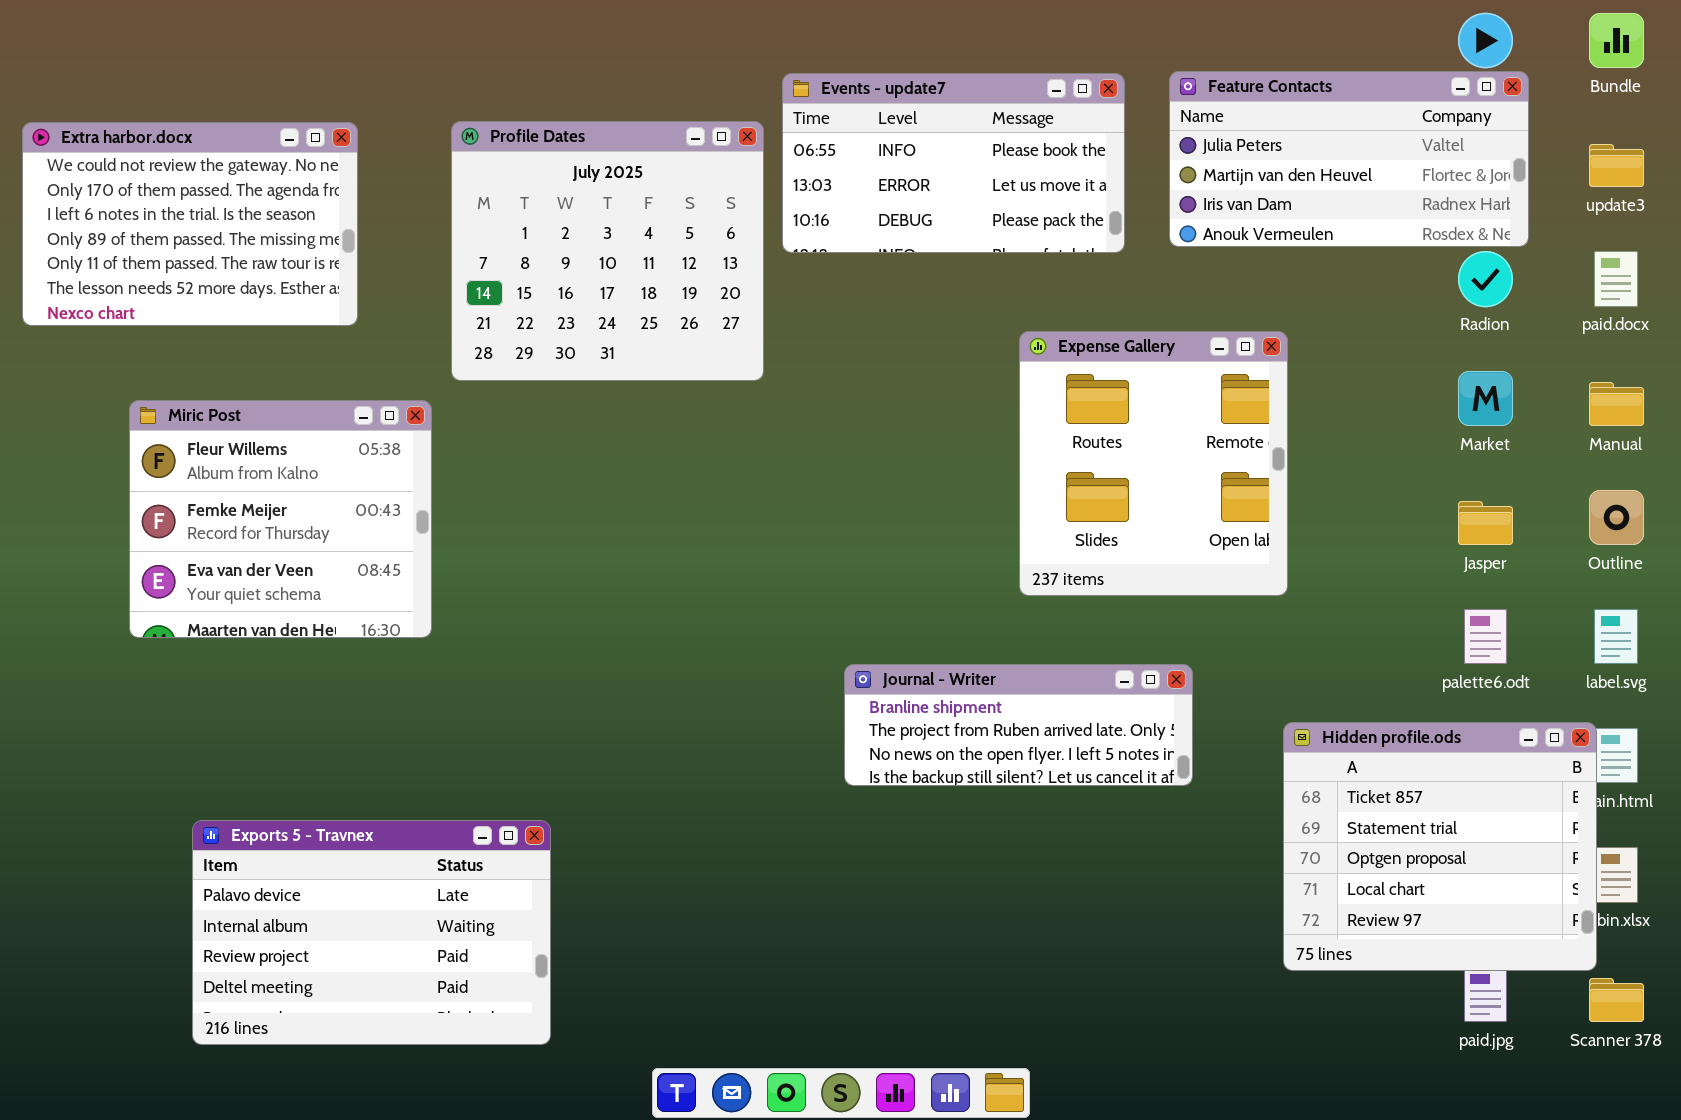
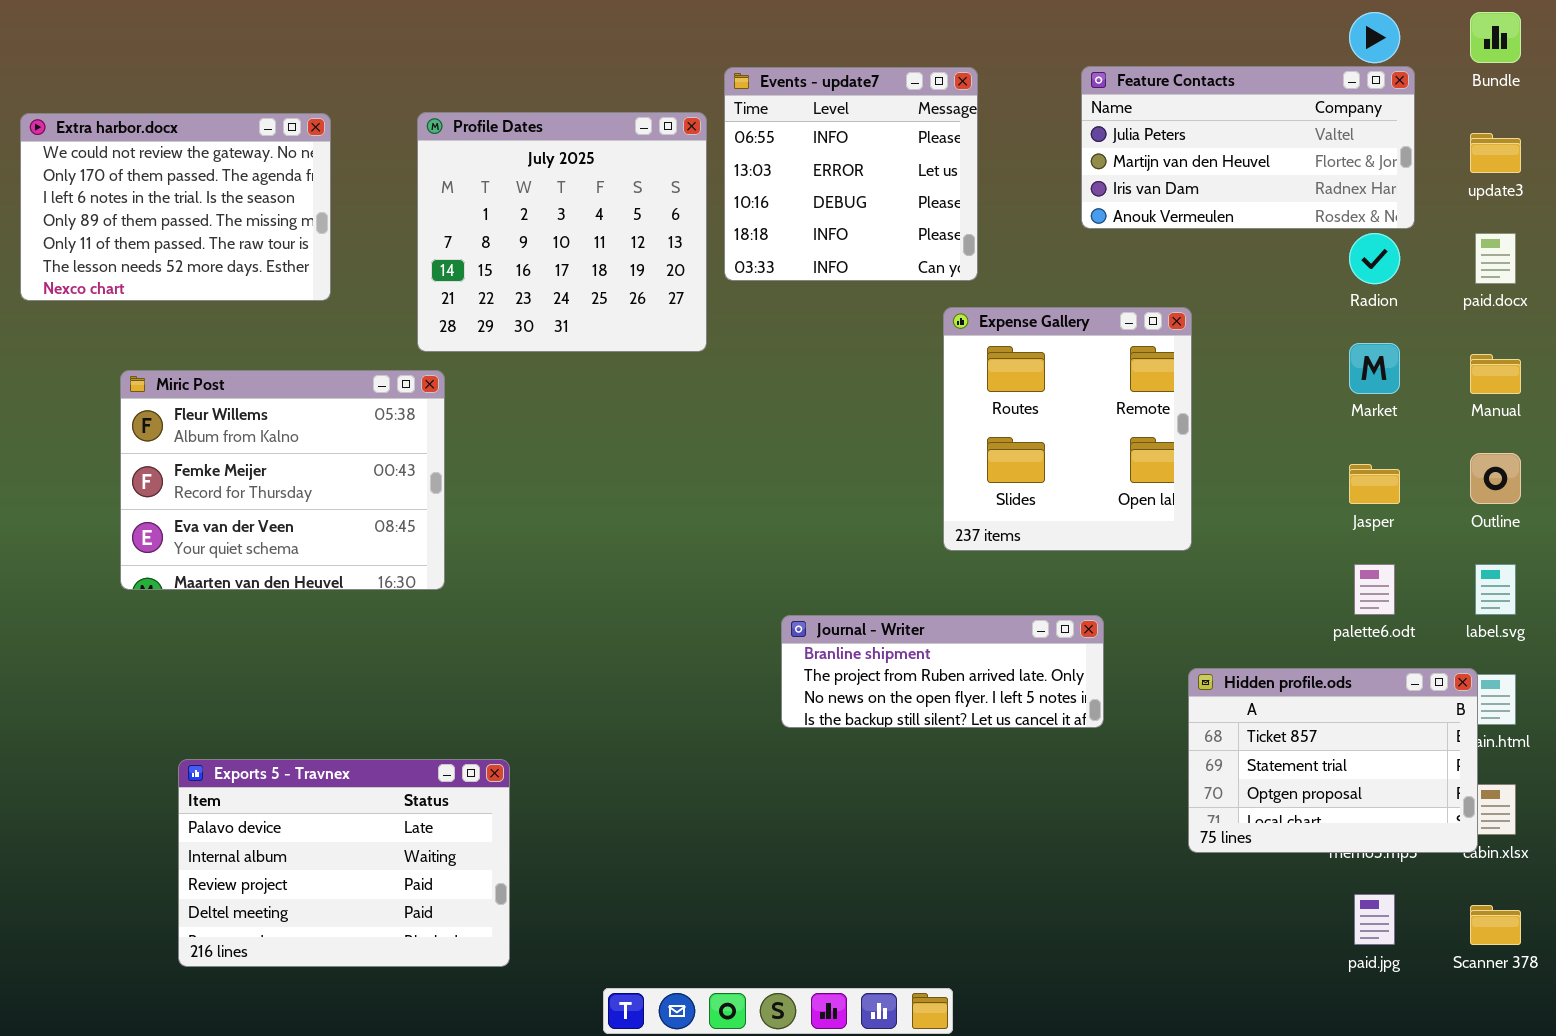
Events - update7: [782,73,1125,253] -> [724,67,978,281], resized
Miric Post: [129,400,432,638] -> [120,370,445,590], resized
Hidden profile.ods: [1283,722,1597,971] -> [1188,668,1478,853], resized

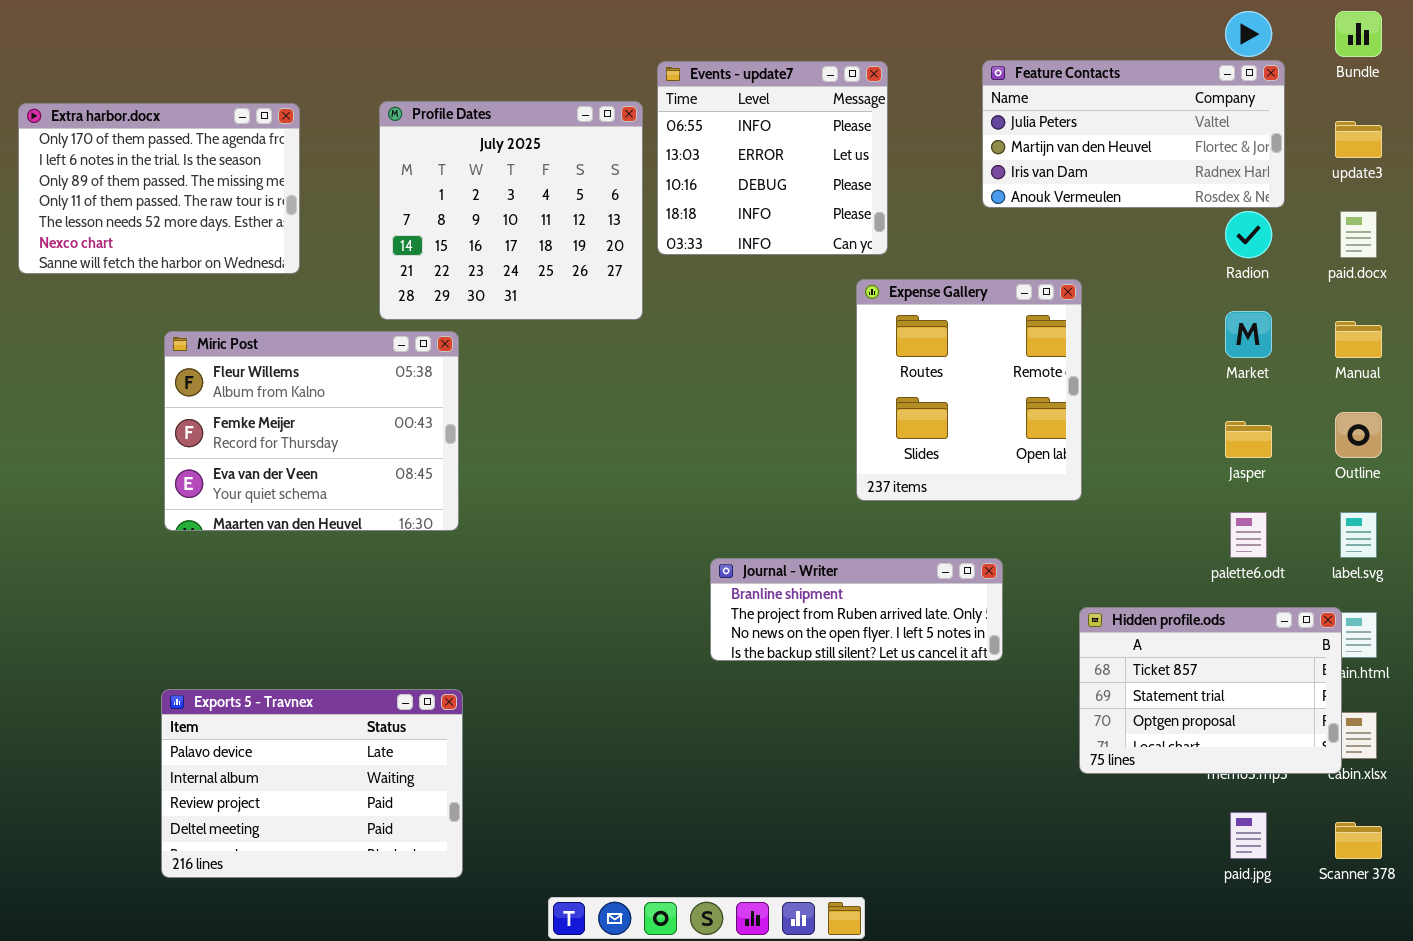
Extra harbor.docx: [20,113,331,301] -> [18,103,300,274], scrolled down 1 row
Miric Post: [120,370,445,590] -> [164,331,459,531], moved

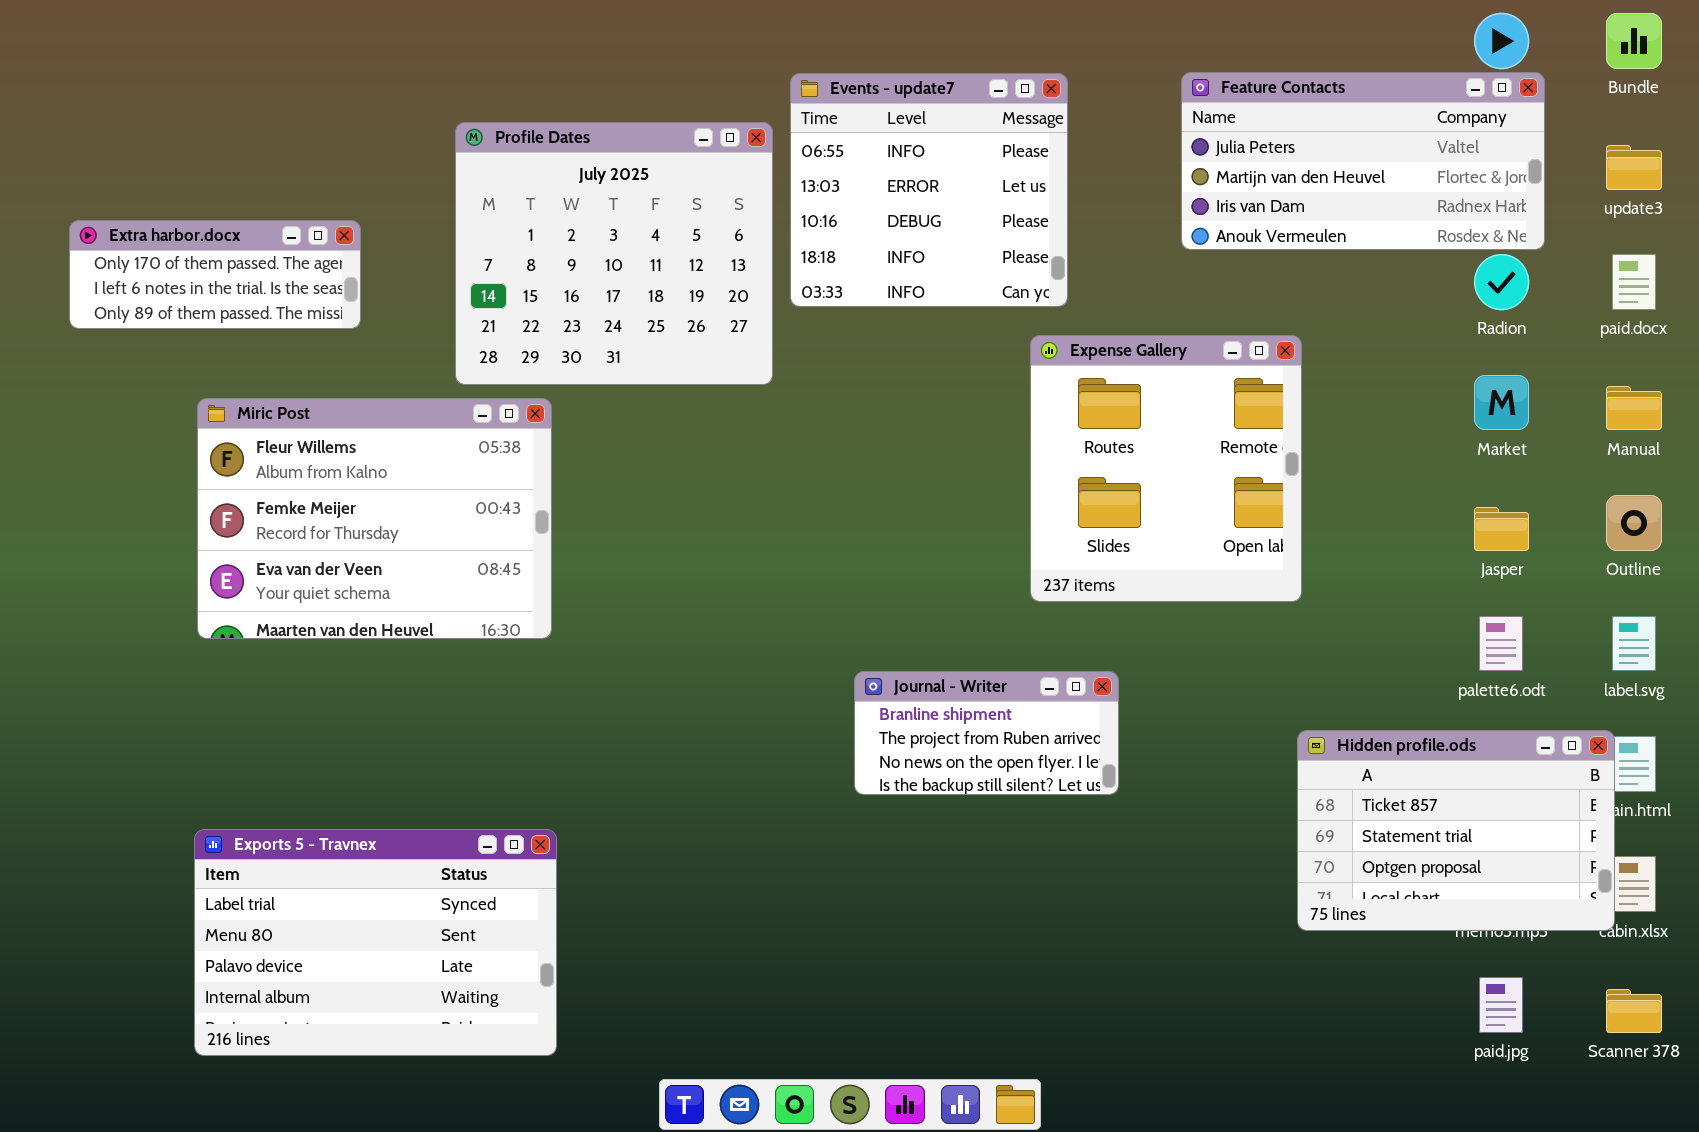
Extra harbor.docx: [18,103,300,274] -> [69,220,361,329], resized
Journal - Writer: [710,558,1003,661] -> [854,671,1119,795], resized
Exports 5 - Travnex: [161,689,463,878] -> [194,829,557,1056], scrolled up 2 rows

